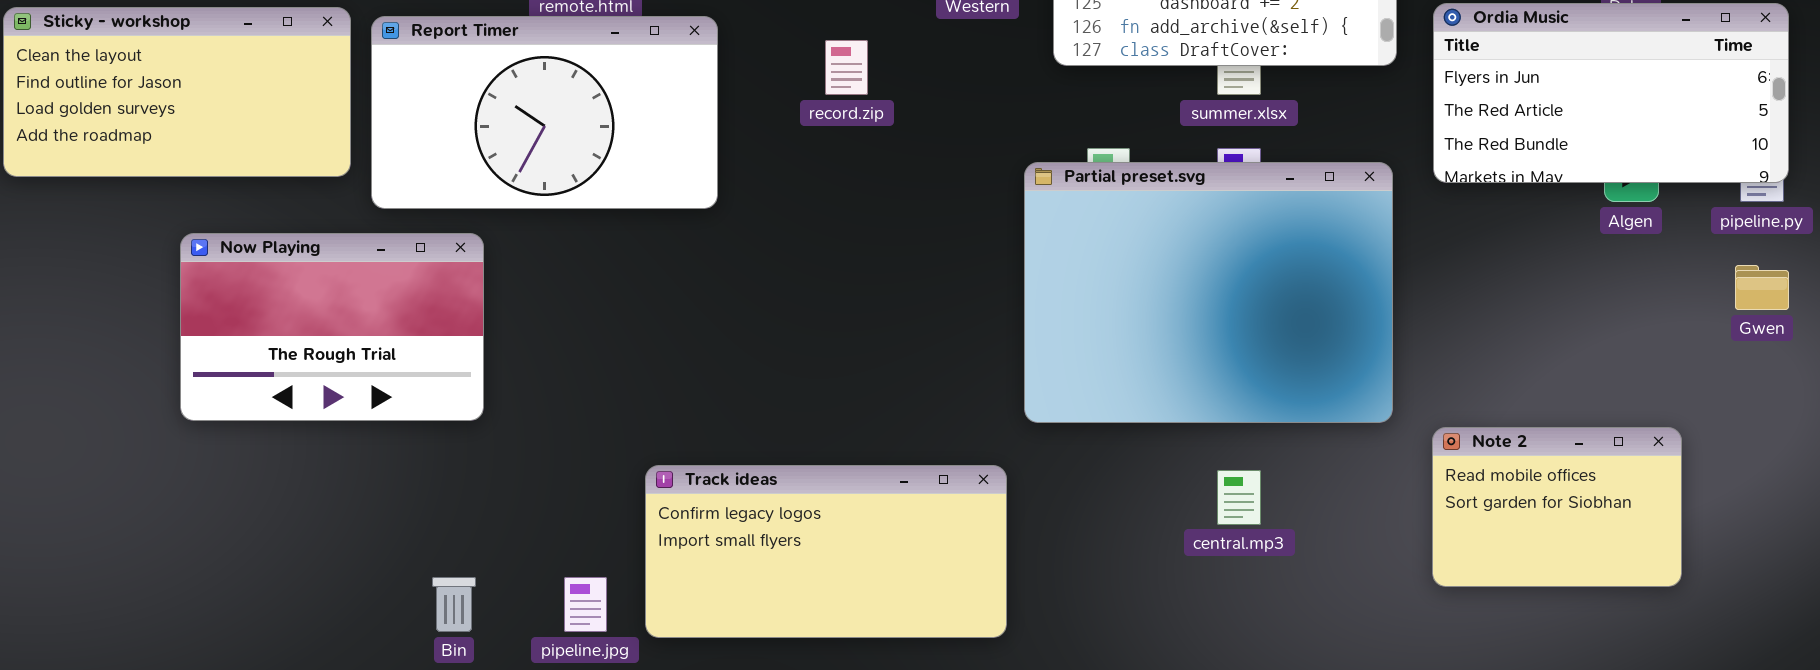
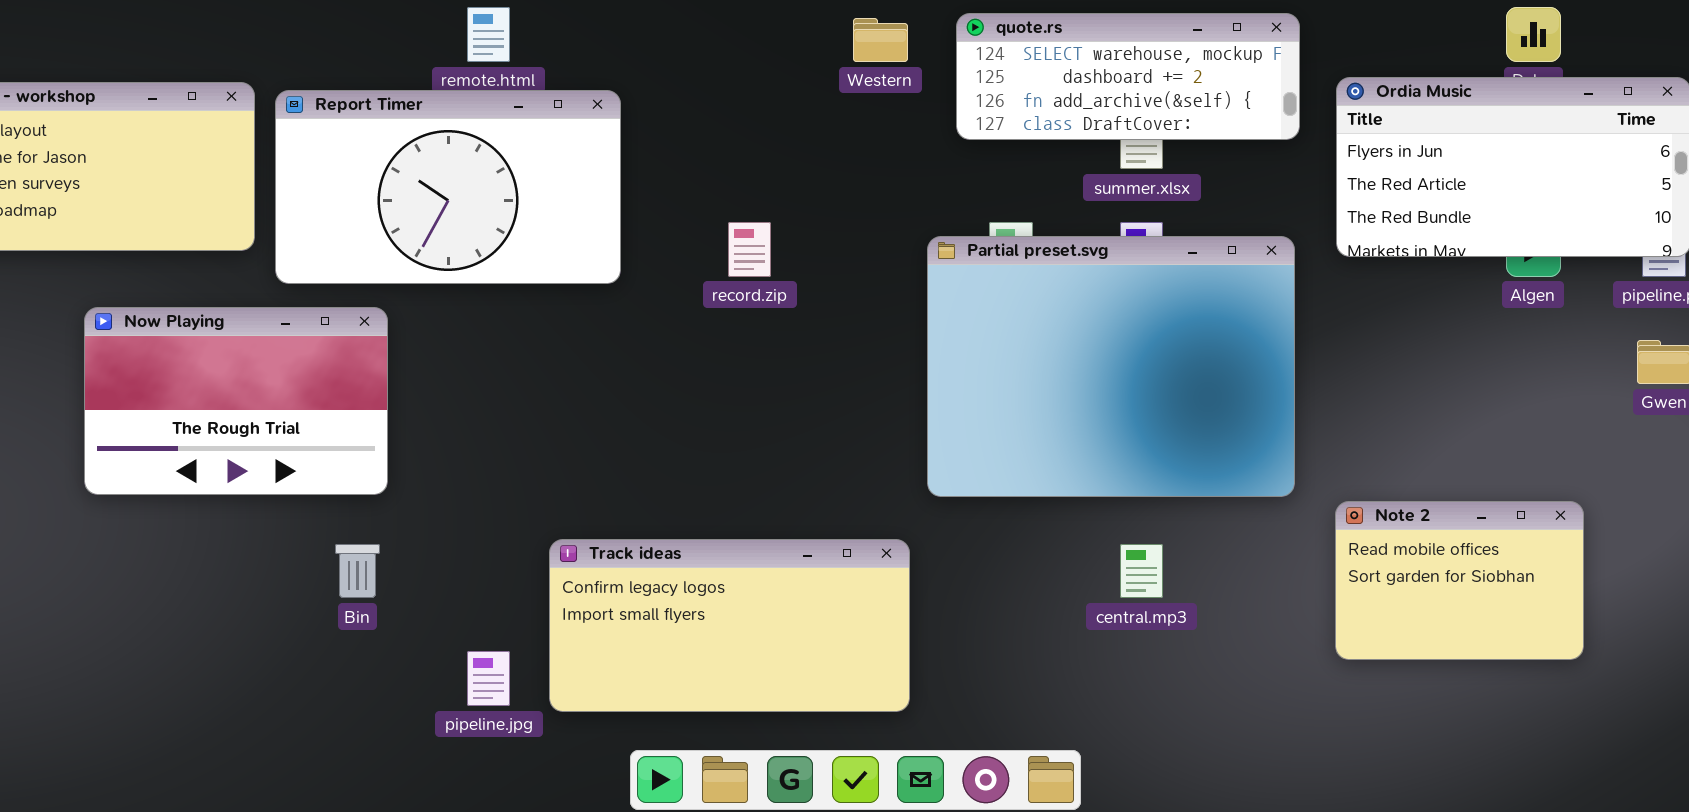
record.zip: [825,40,868,95] -> [728,222,771,277], moved
Bin: [432,577,476,632] -> [335,544,380,598], moved

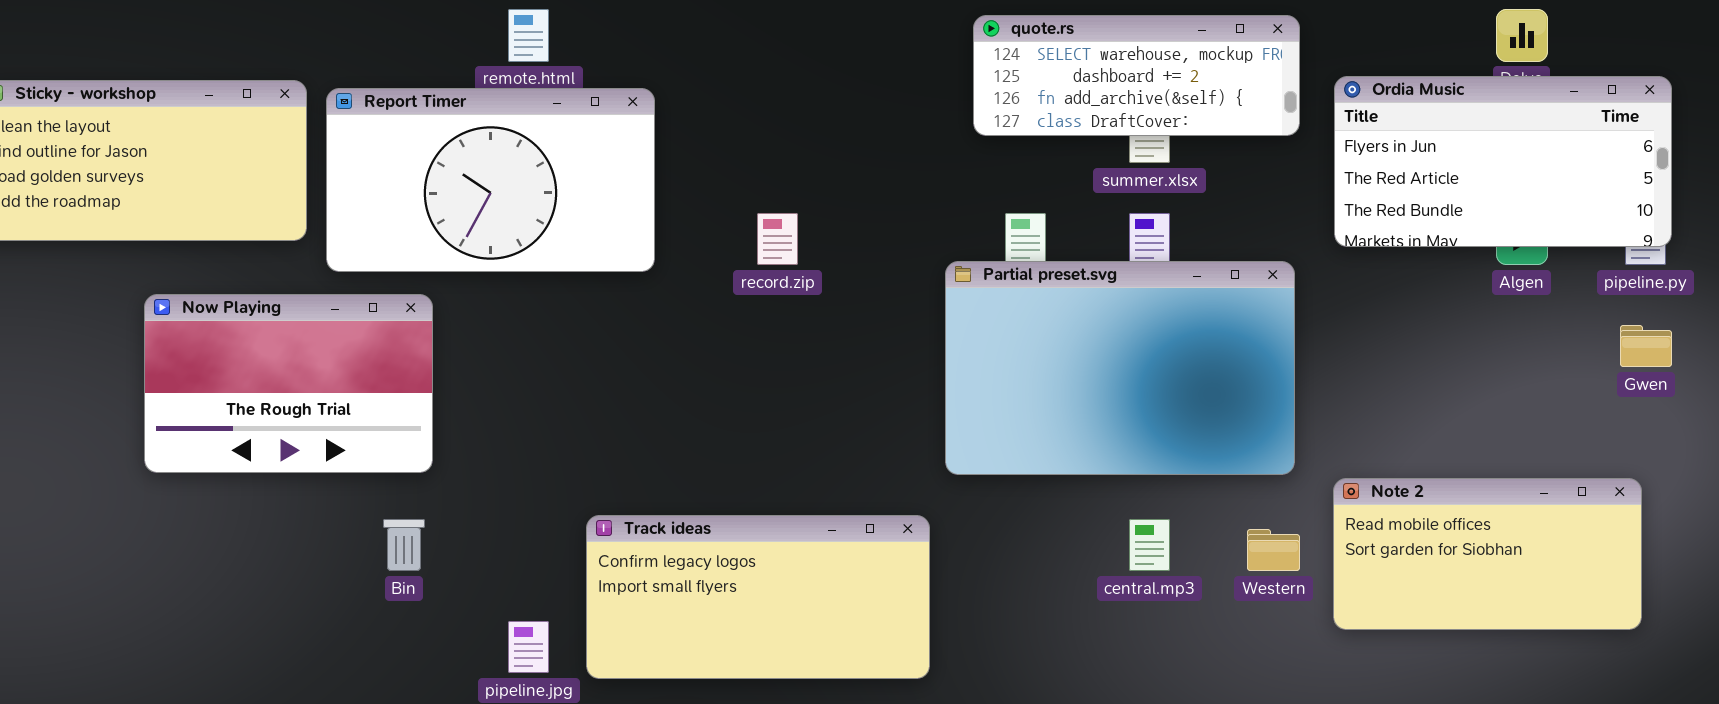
Western: [853,18,908,62] -> [1247,529,1300,571], moved
Partial preset.svg: [927,236,1295,497] -> [945,261,1295,475], resized
Note 2: [1335,501,1584,660] -> [1333,478,1642,630], resized

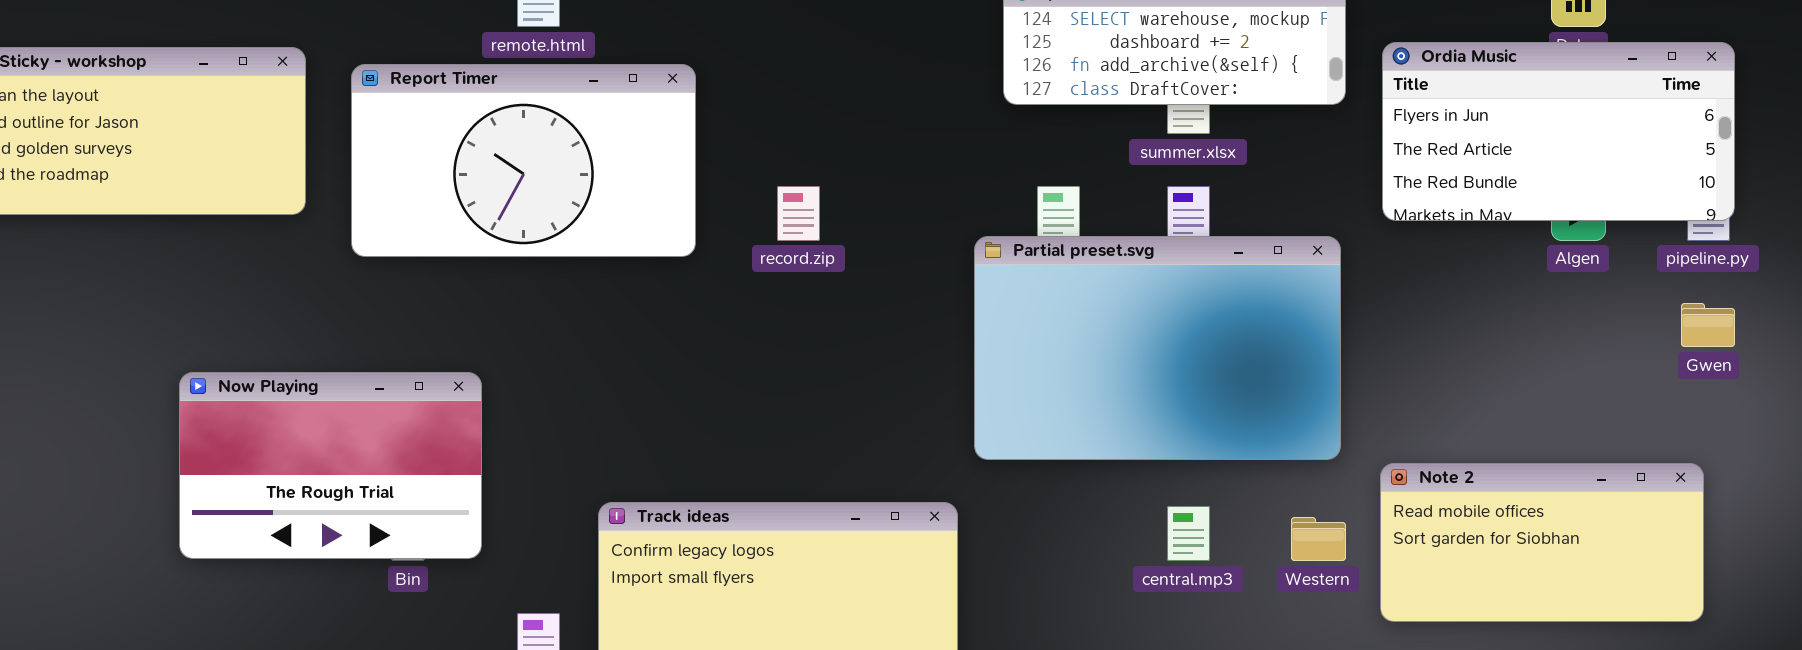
Report Timer: [326,88,655,272] -> [351,64,696,257], moved
Now Playing: [144,294,433,473] -> [179,372,482,559], moved

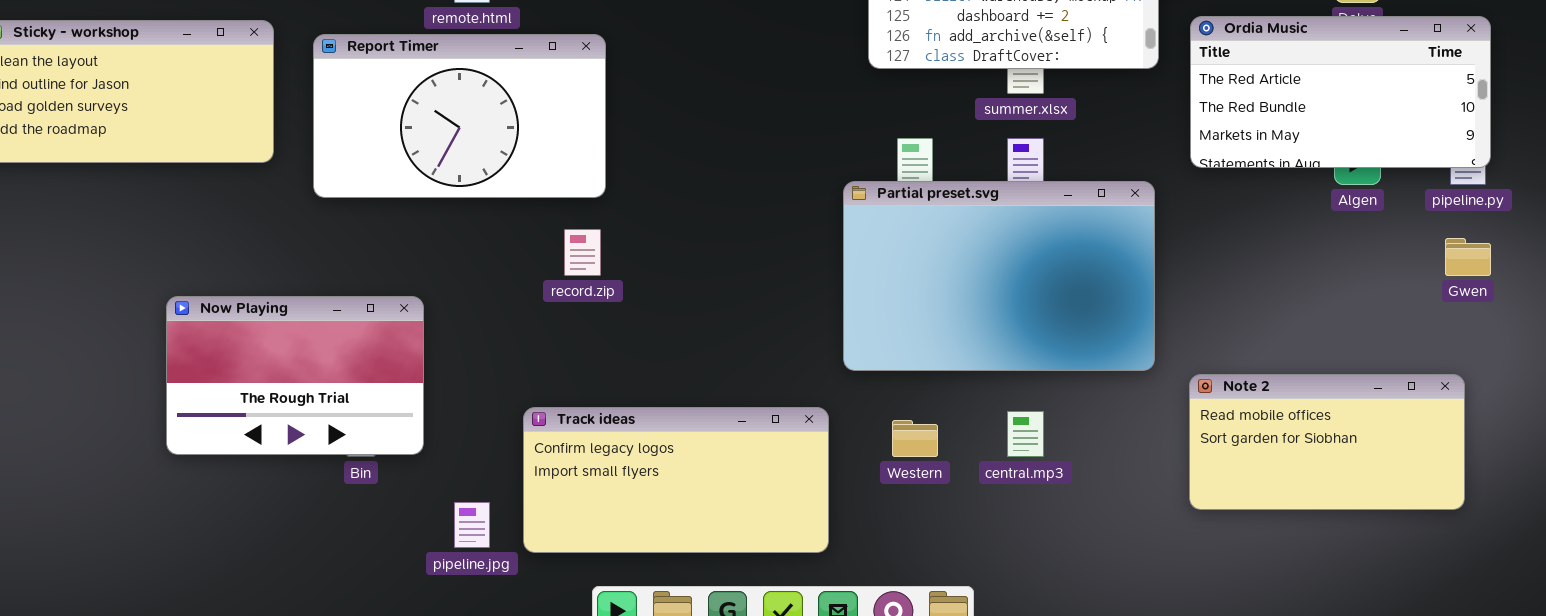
Ordia Music: [1382,42,1735,221] -> [1190,16,1491,168], scrolled down 1 row
record.zip: [777,186,820,241] -> [564,229,601,276], moved
Western: [1291,517,1346,561] -> [892,420,938,457], moved

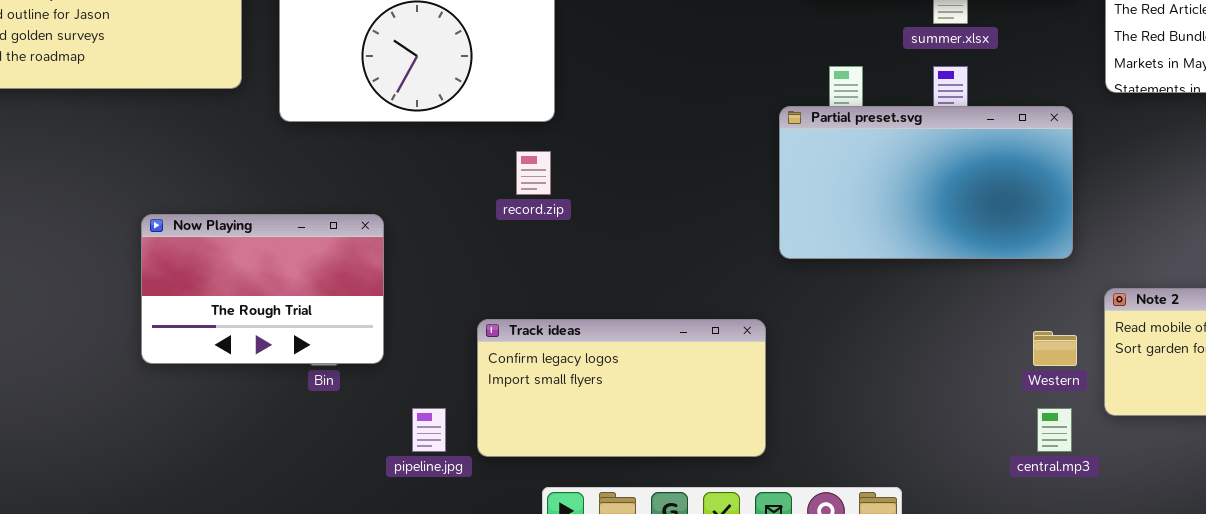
Partial preset.svg: [843,181,1155,371] -> [779,106,1073,259], resized
central.mp3: [1007,411,1044,457] -> [1037,408,1072,452], moved
Western: [892,420,938,457] -> [1033,331,1077,366], moved

